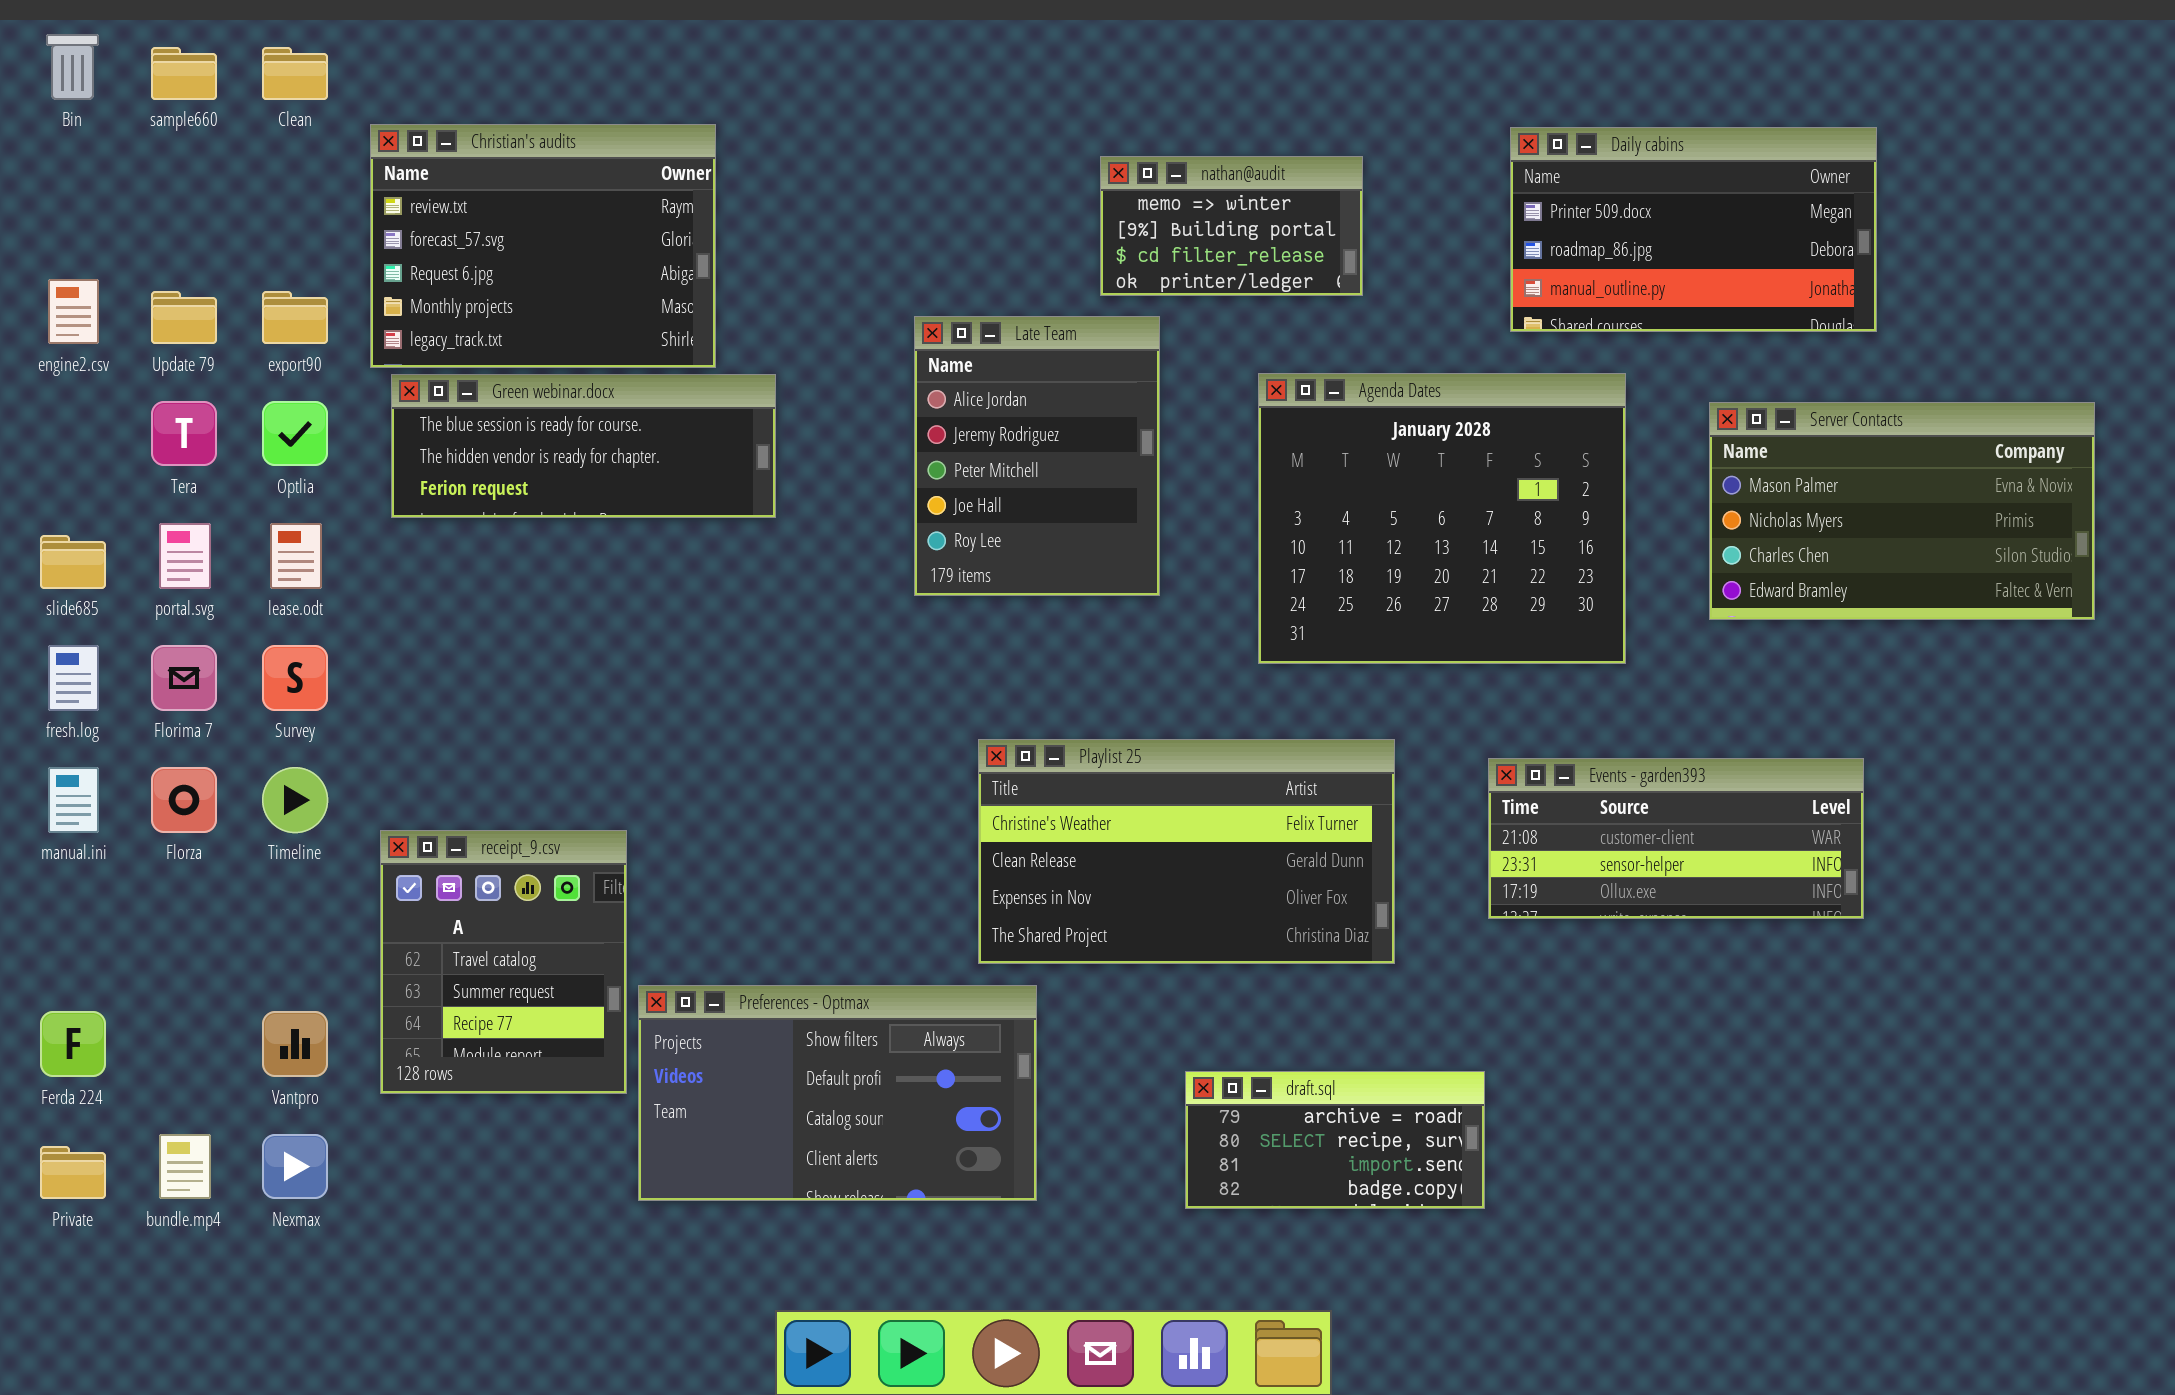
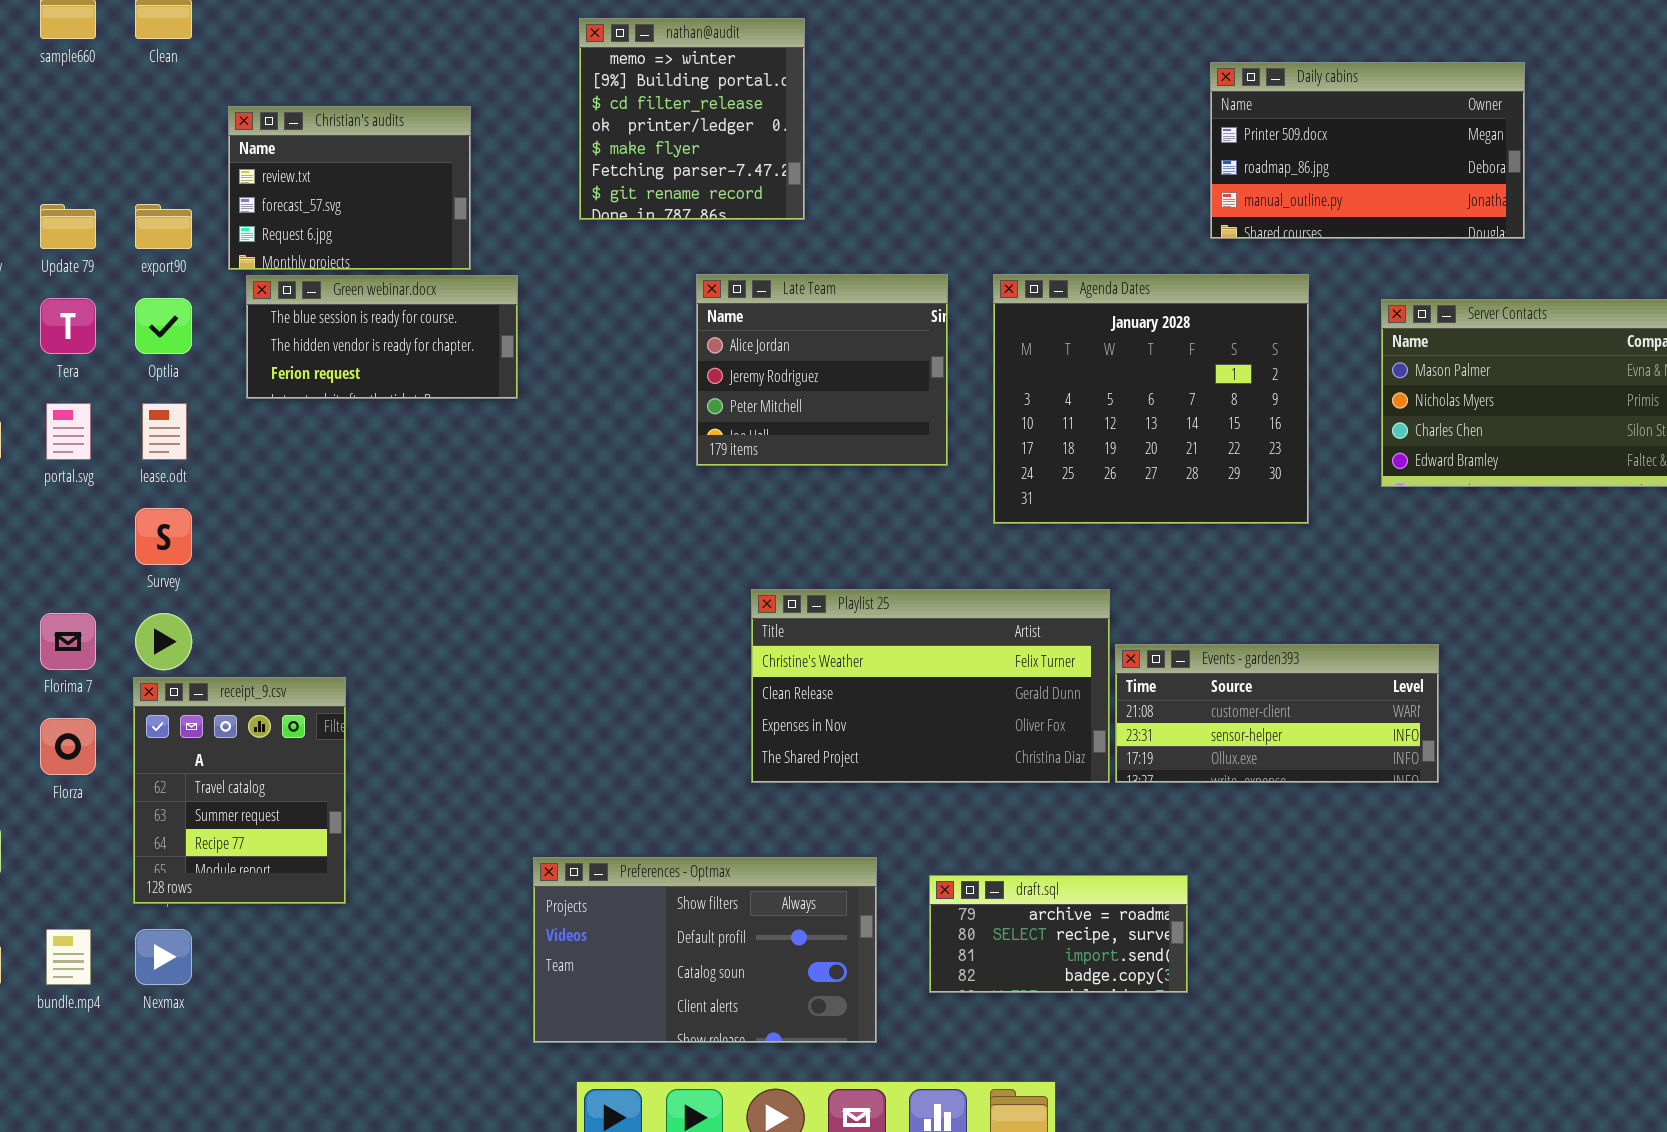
Christian's audits: [370,124,716,368] -> [228,106,471,270], resized
nathan@audit: [1100,156,1363,296] -> [579,18,805,220], moved, resized
Late Team: [914,316,1160,596] -> [696,274,948,466], resized
Green webinar.docx: [391,374,776,518] -> [246,275,518,399], resized
Florima 7: [151,645,217,711] -> [40,613,96,670], moved
Events - garden393: [1488,758,1864,919] -> [1115,644,1439,783], moved
Florza: [151,767,217,833] -> [40,718,96,775], moved
receipt_9.csv: [380,830,627,1094] -> [133,677,346,904], moved
Preferences - Optmax: [638,985,1037,1201] -> [533,857,877,1043], moved

